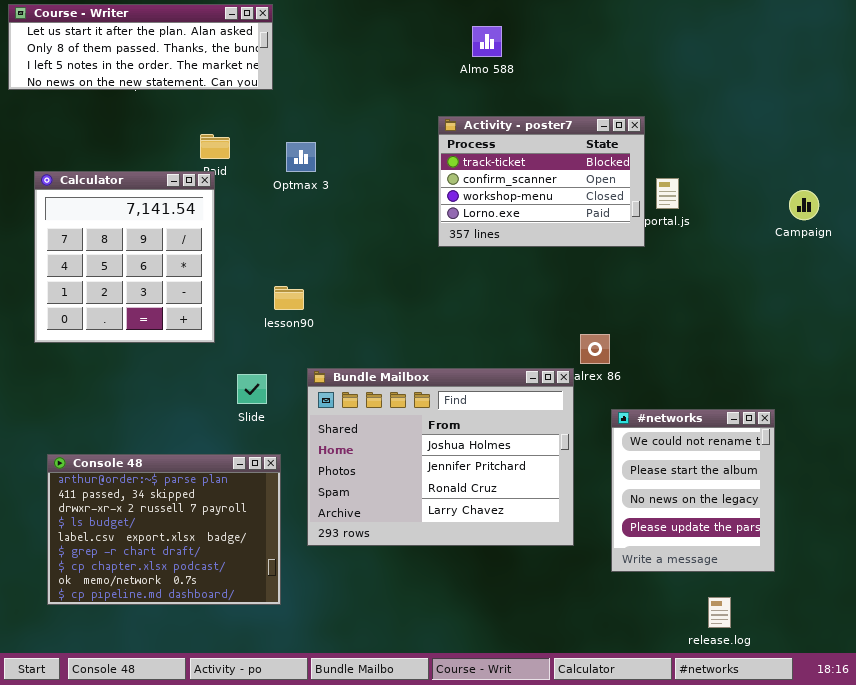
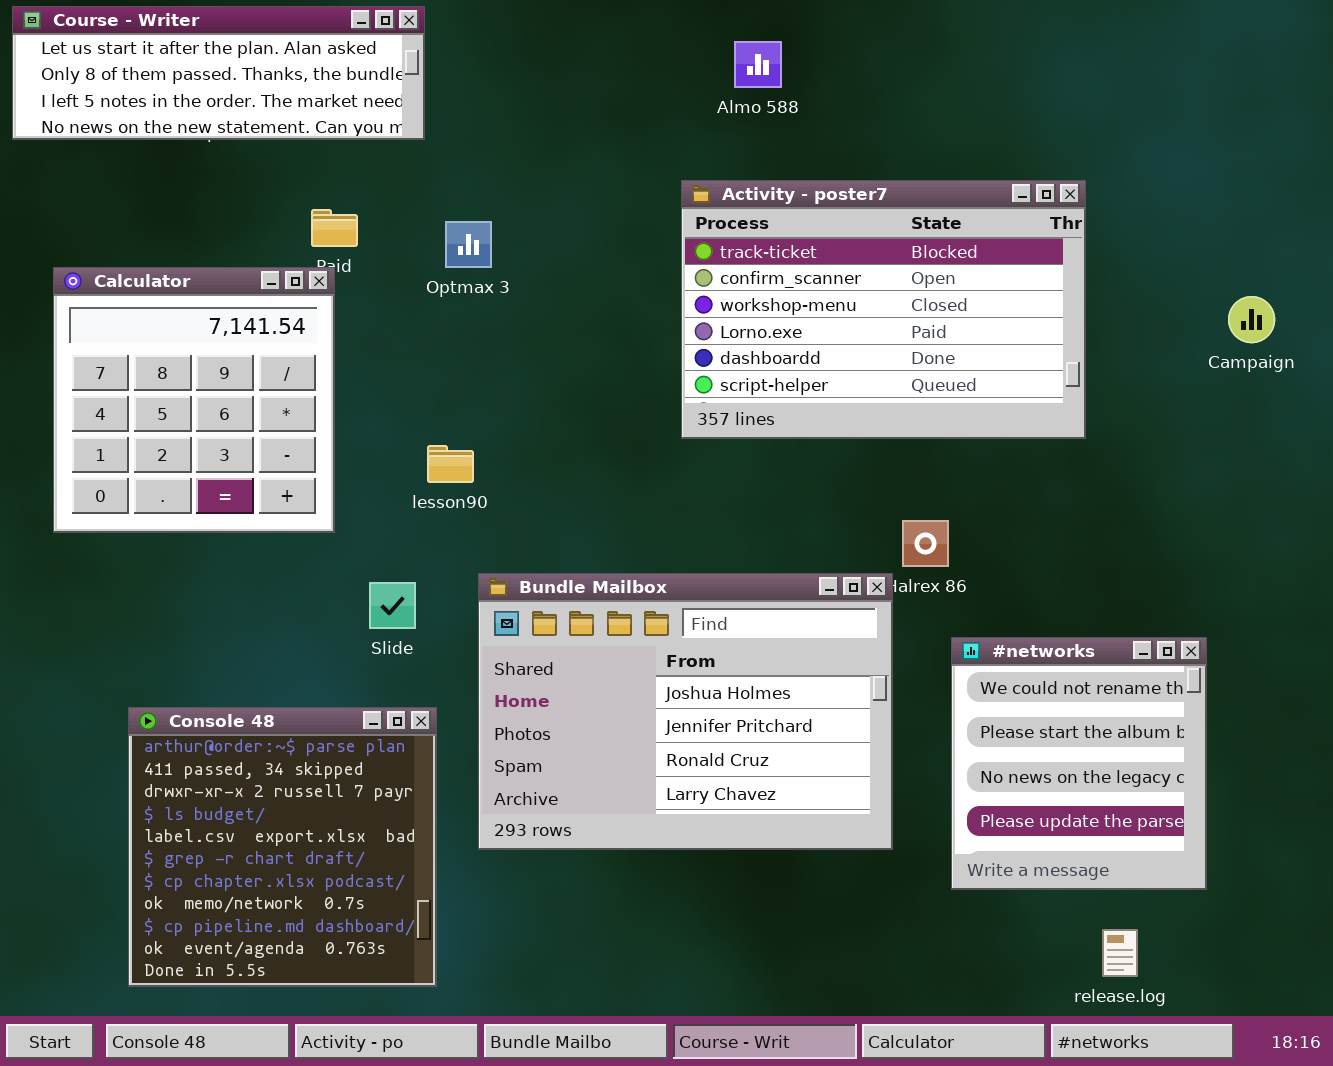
Activity - poster7: [438,116,645,247] -> [681,180,1086,439], resized
Console 48: [47,454,281,605] -> [128,707,437,987], resized

